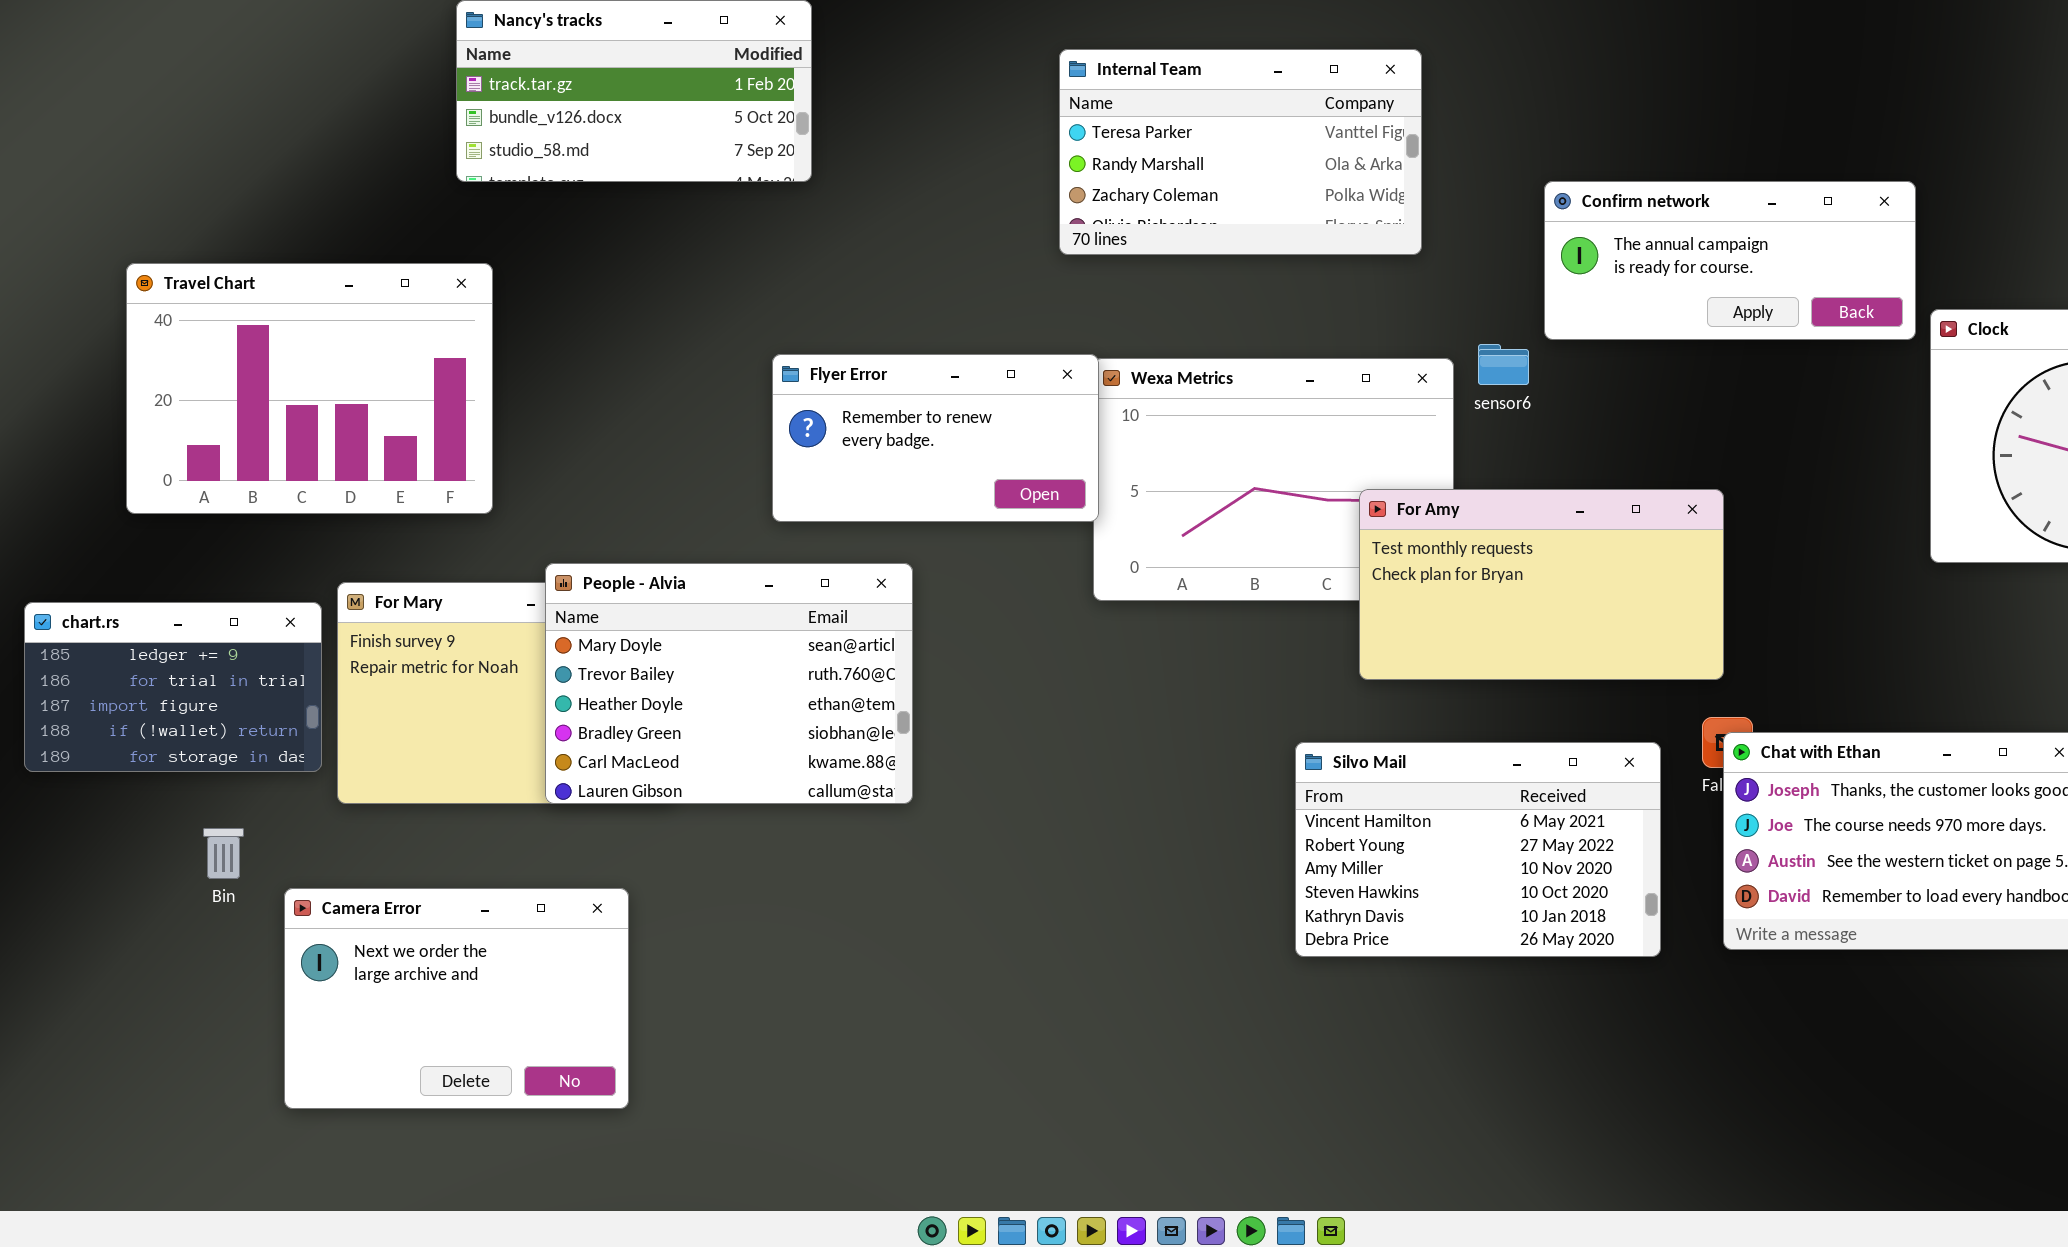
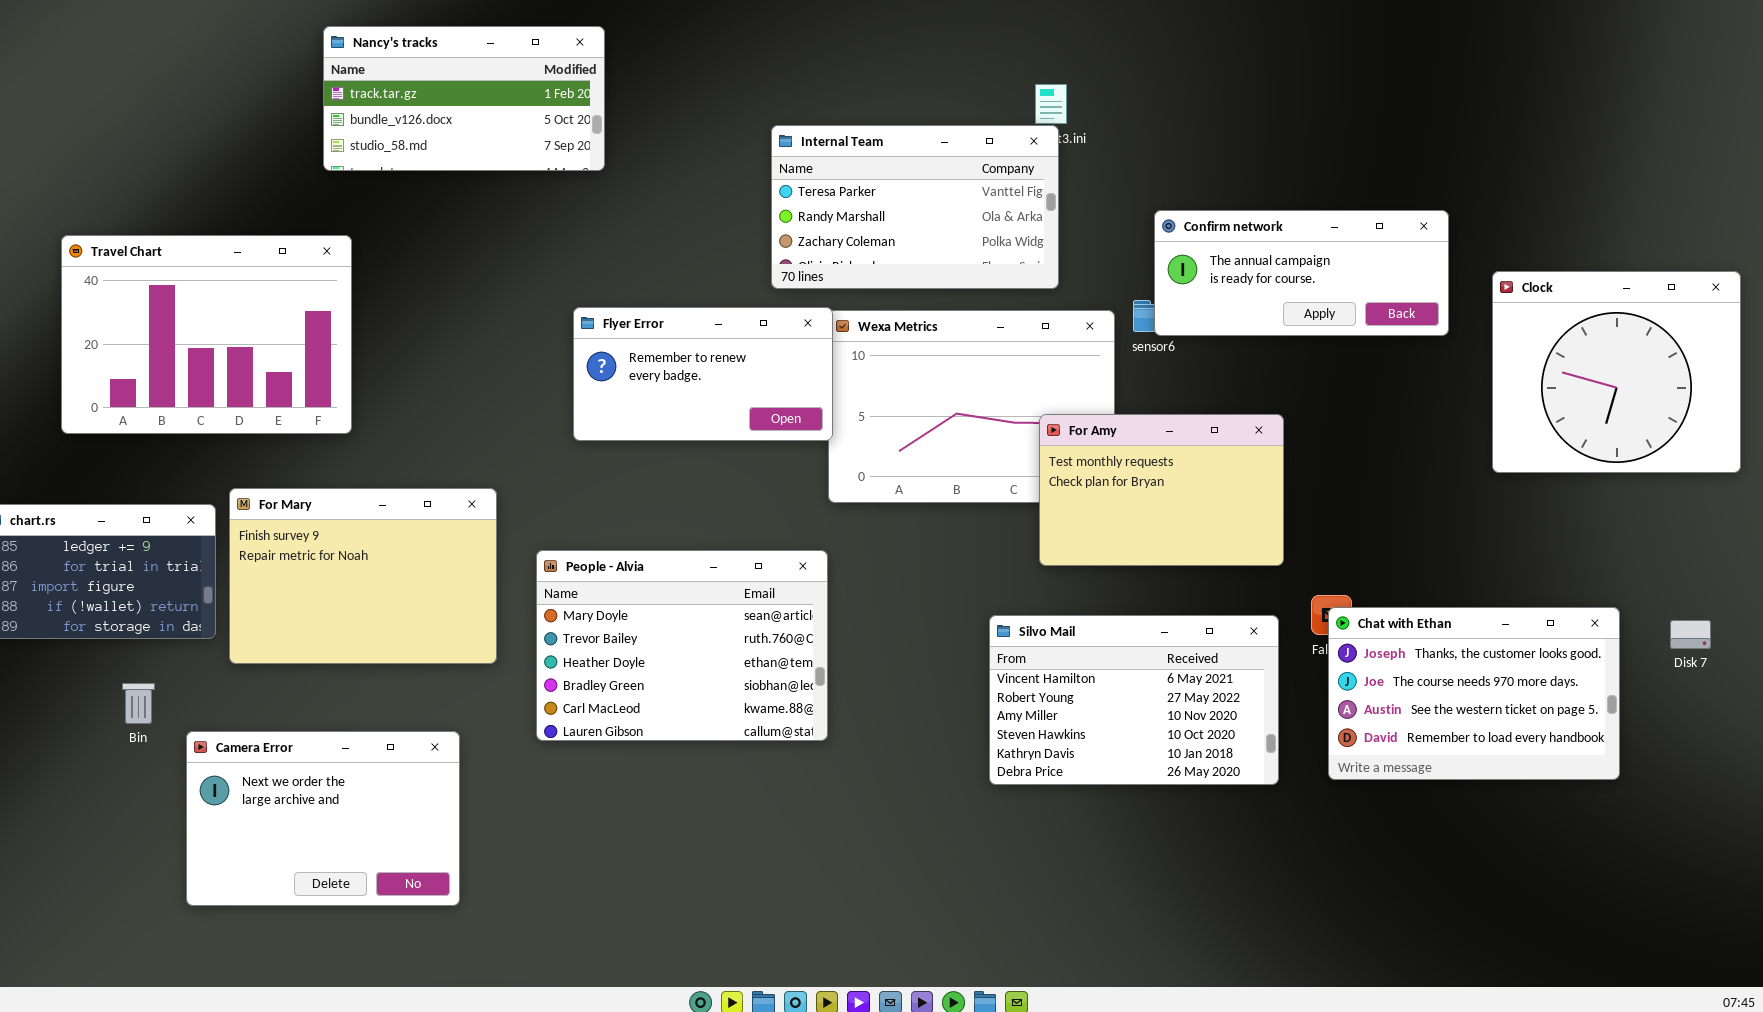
Internal Team: [1059,49,1422,255] -> [771,125,1059,289], moved
Confirm network: [1544,181,1916,340] -> [1154,210,1449,336], moved
For Amy: [1359,489,1724,680] -> [1039,414,1284,566], resized
People - Alvia: [545,563,913,804] -> [536,550,828,741], moved

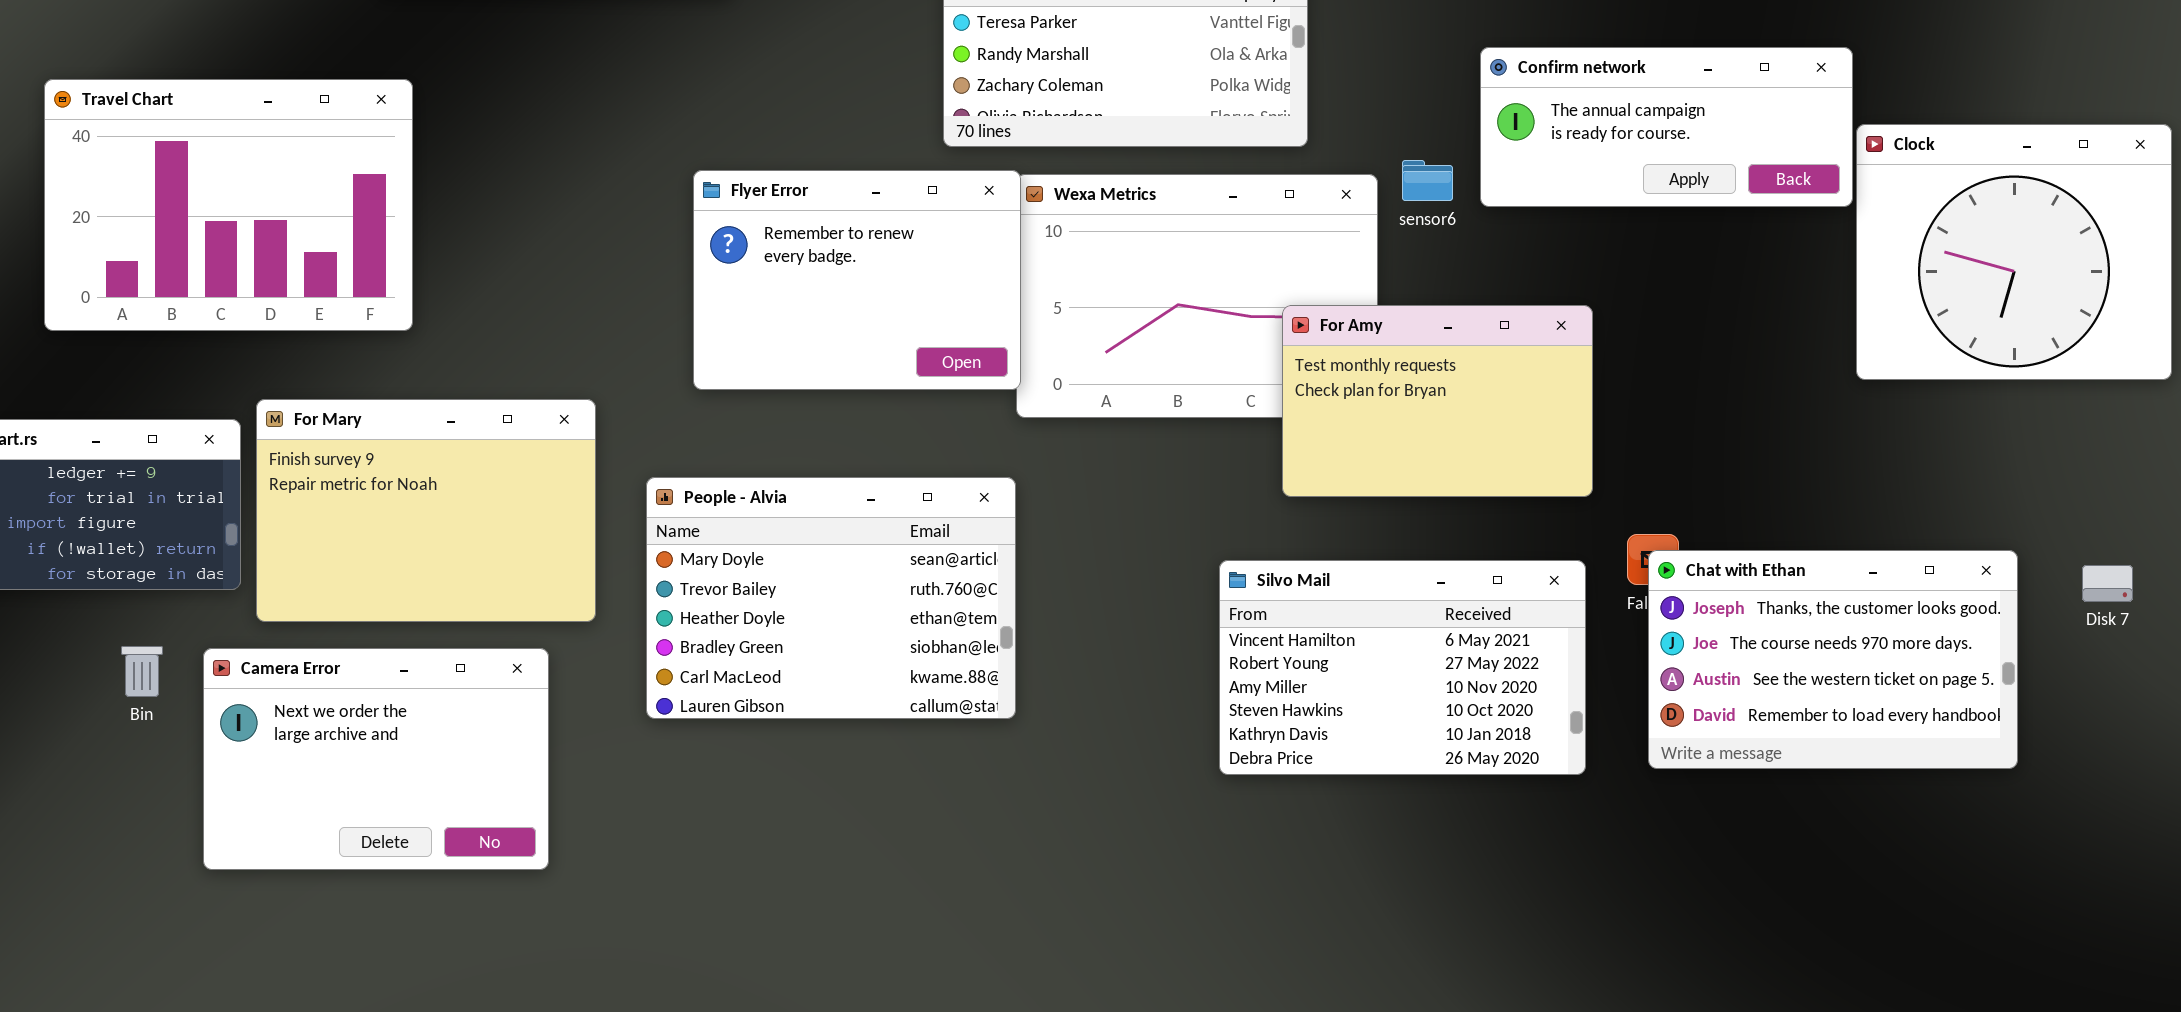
Confirm network: [1154,210,1449,336] -> [1480,47,1853,207], moved
Flyer Error: [573,307,833,441] -> [693,170,1021,390], resized
Camera Error: [186,731,460,906] -> [203,648,549,870], moved

